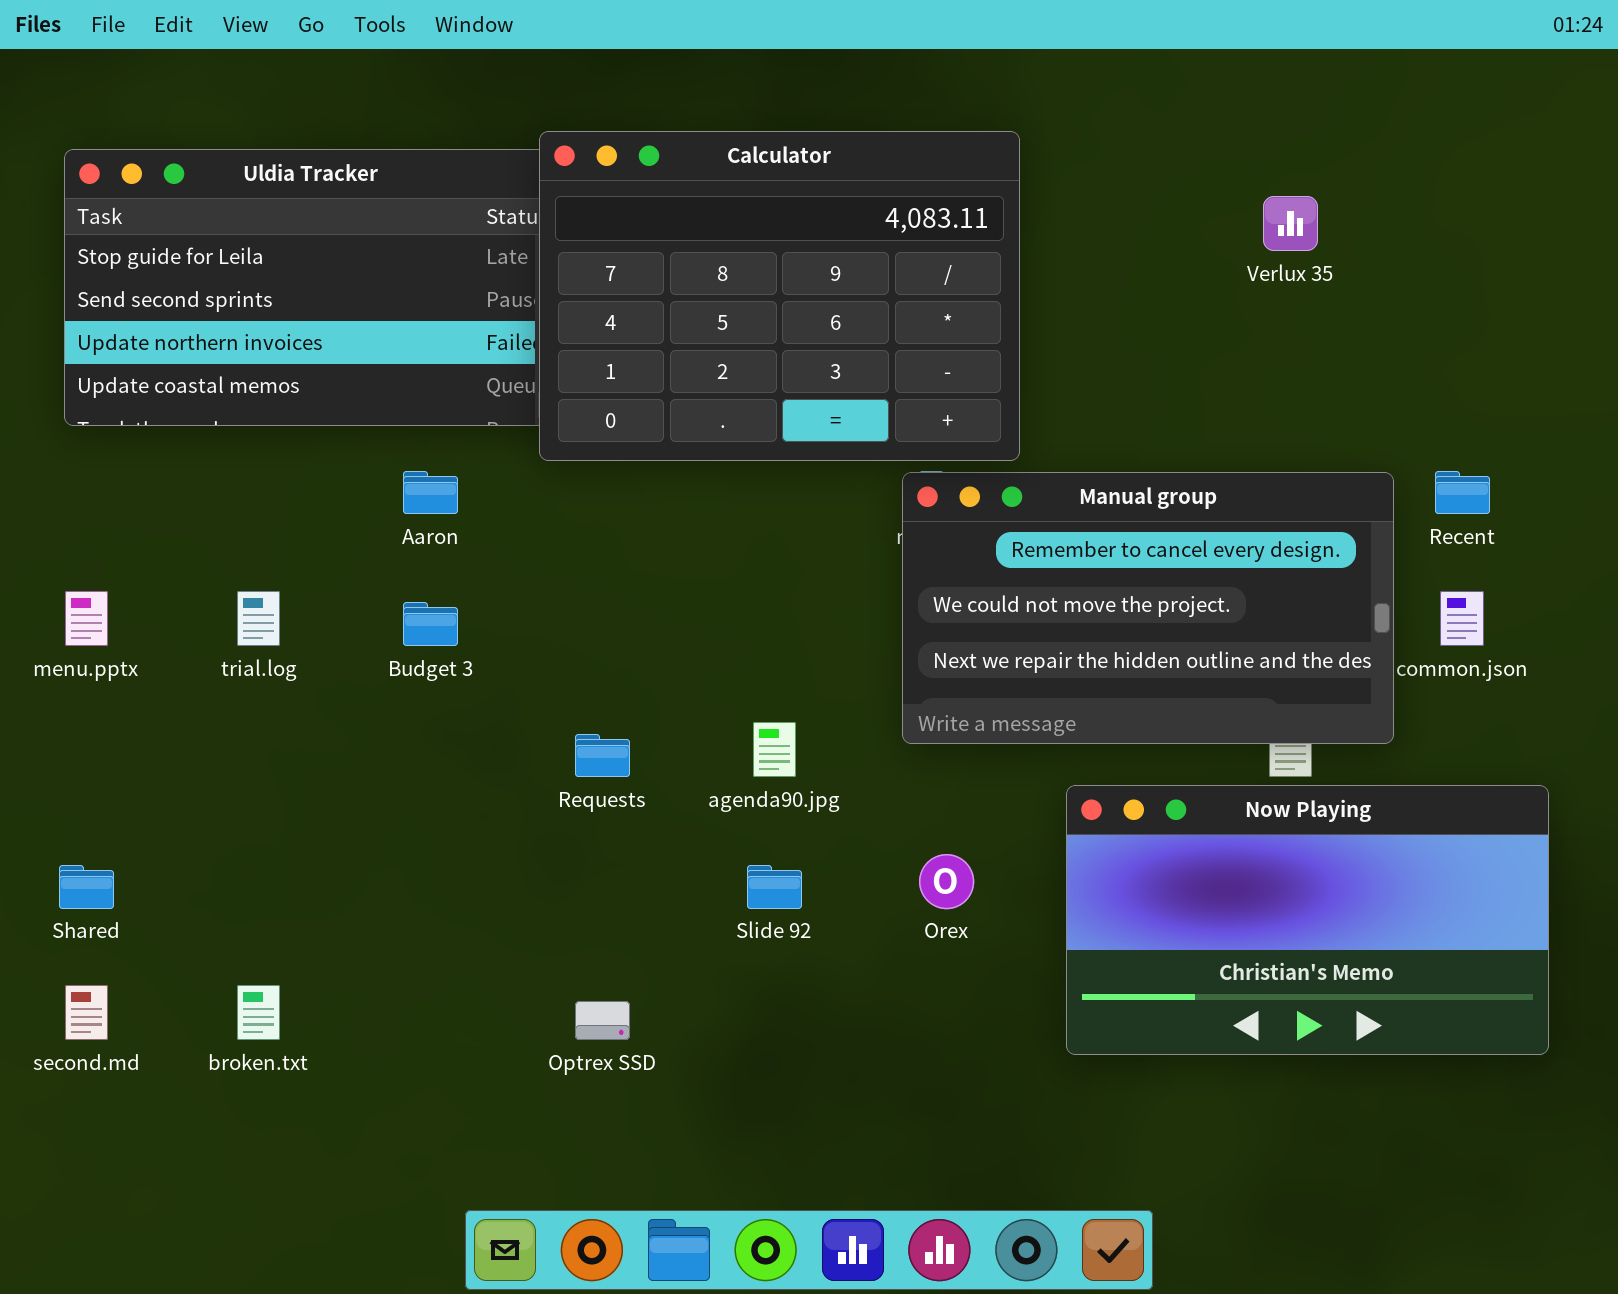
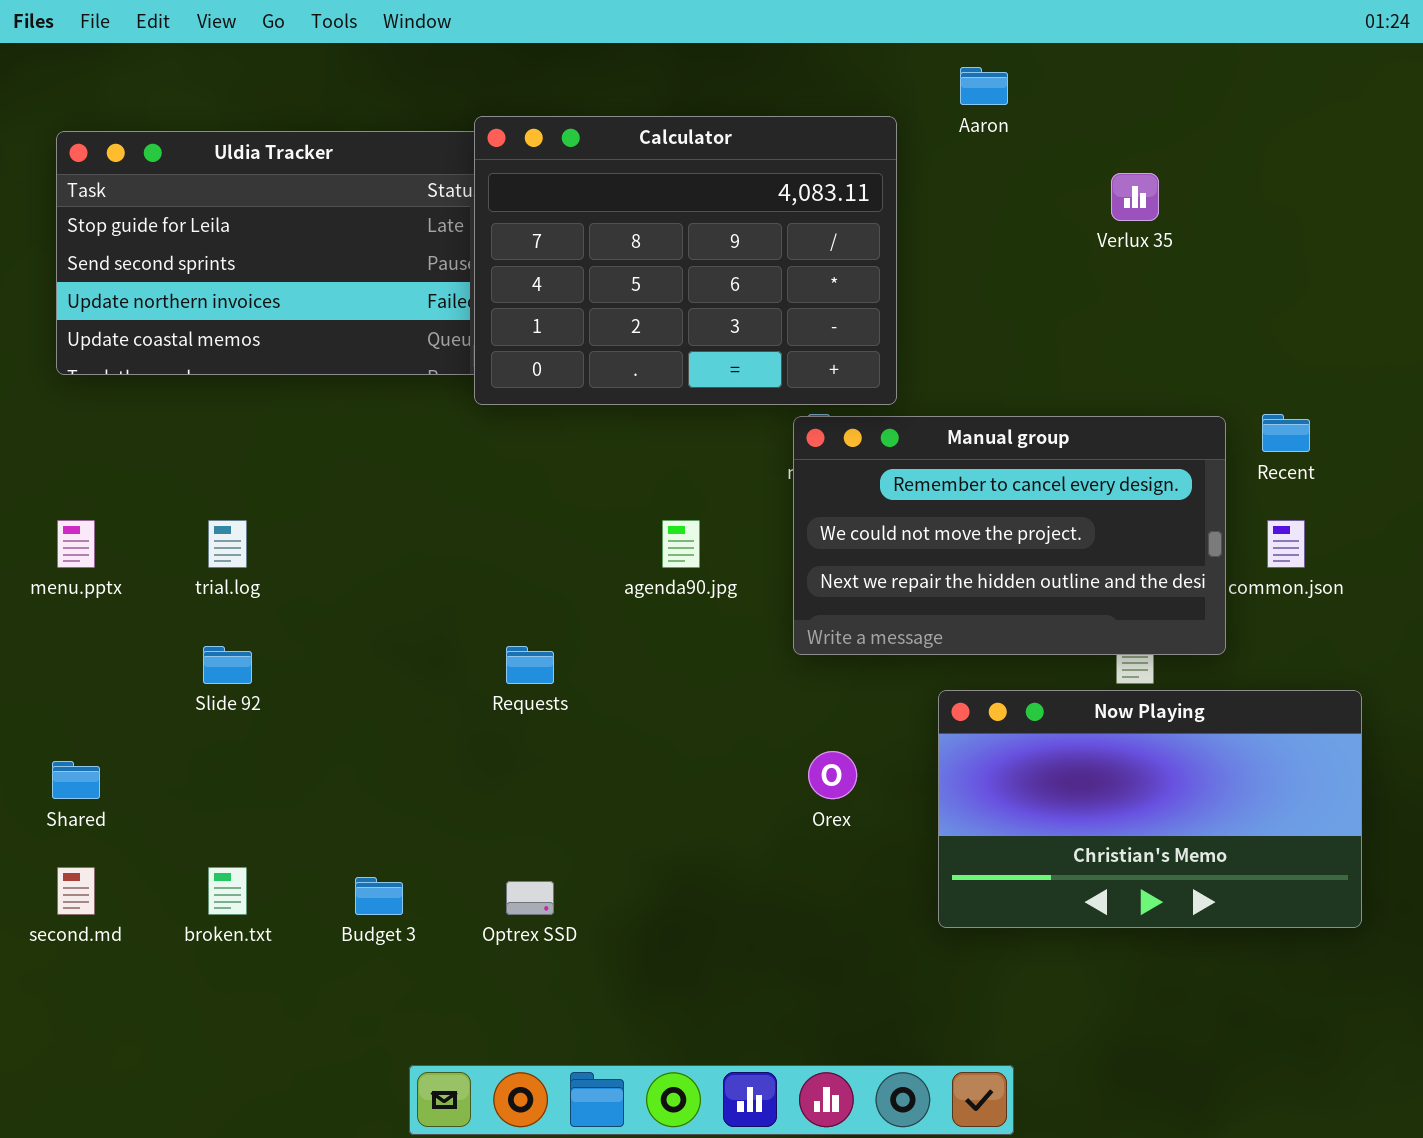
Aaron: [403,471,458,514] -> [960,67,1008,105], moved
Budget 3: [403,602,458,646] -> [355,877,403,915], moved
agenda90.jpg: [753,722,796,777] -> [662,520,700,568], moved
Slide 92: [747,865,802,909] -> [203,646,252,684], moved

